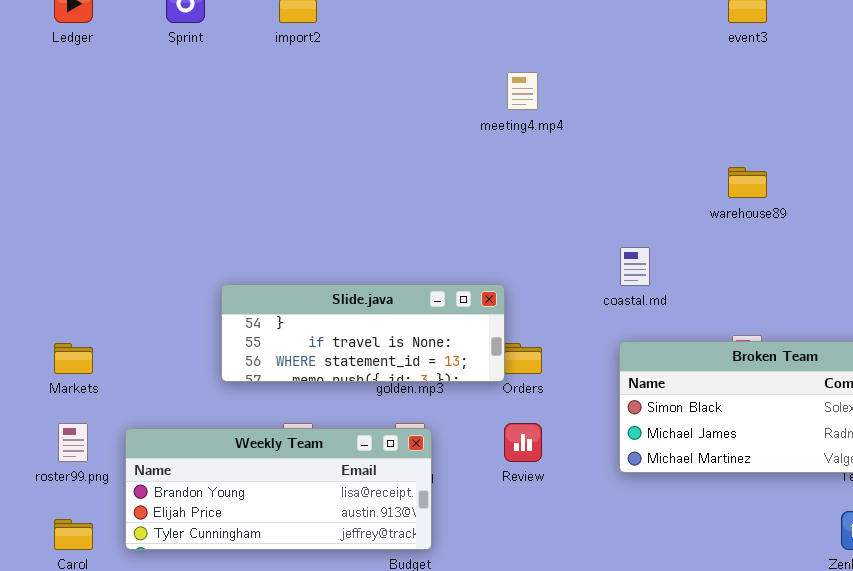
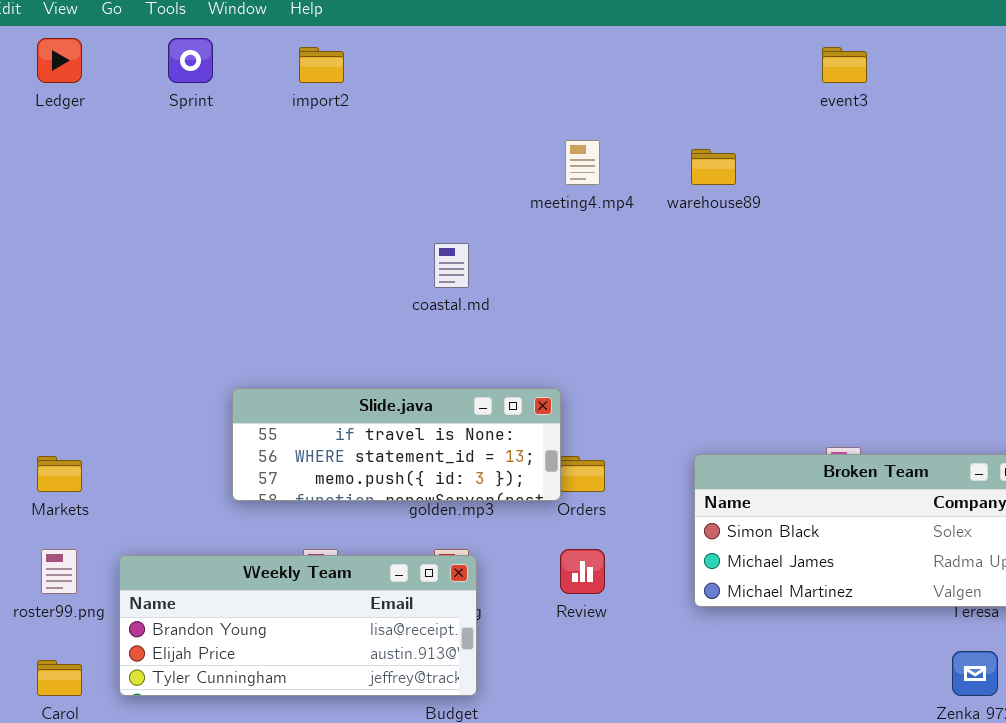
warehouse89: [728,167,767,198] -> [691,149,736,185], moved
coastal.md: [620,247,650,286] -> [434,243,469,288], moved
Slide.java: [221,284,505,382] -> [232,388,561,501], scrolled down 1 row

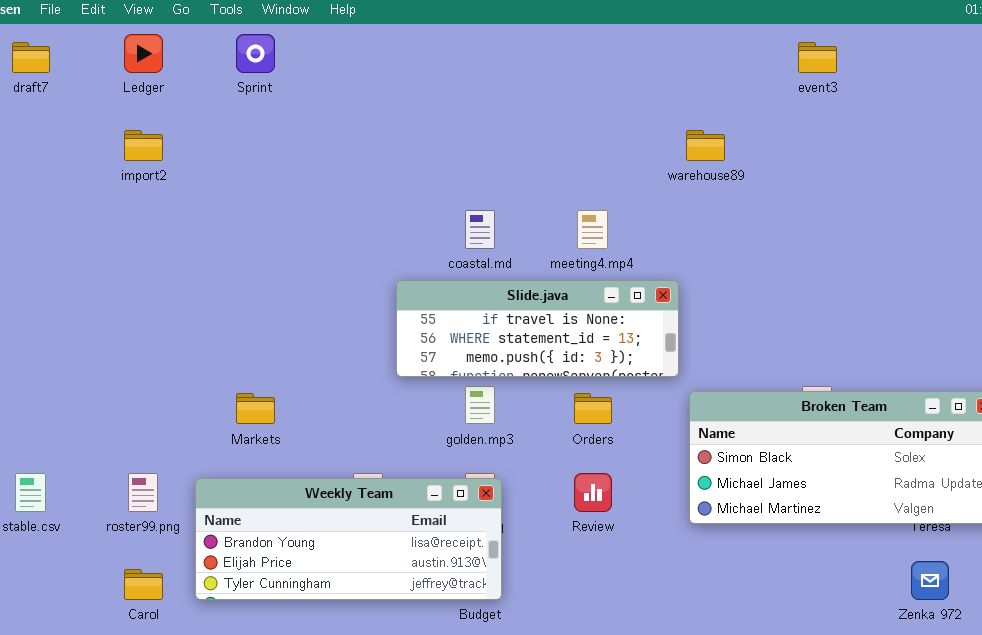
import2: [299,47,344,83] -> [124,130,163,161], moved
meeting4.mp4: [565,140,600,185] -> [577,210,608,249], moved
Slide.java: [232,388,561,501] -> [396,280,679,377], moved
Markets: [37,456,82,492] -> [236,393,275,424], moved

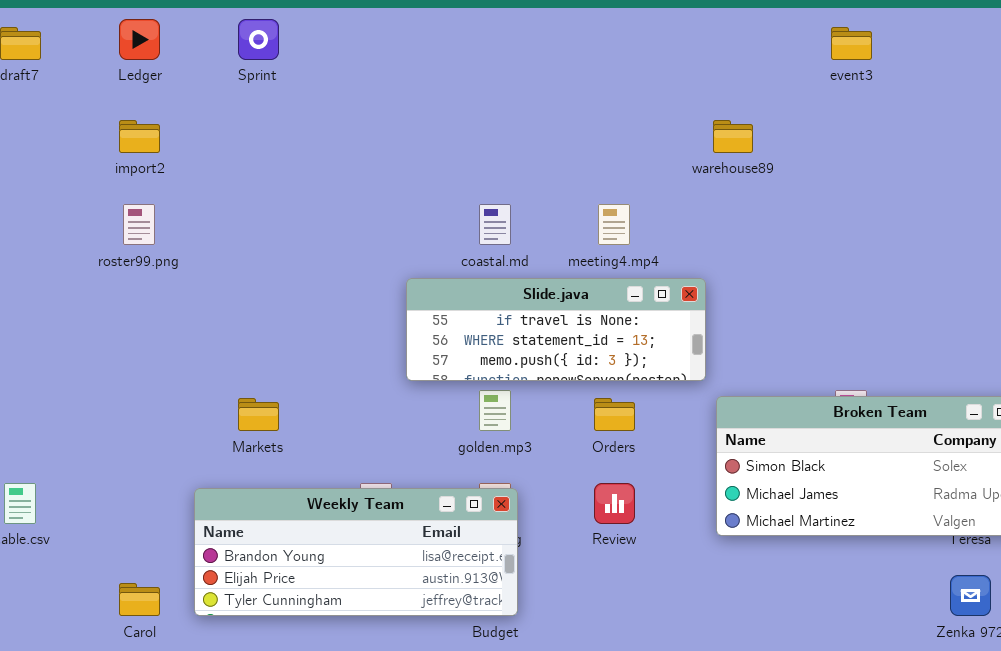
roster99.png: [128,473,158,512] -> [123,204,155,245], moved

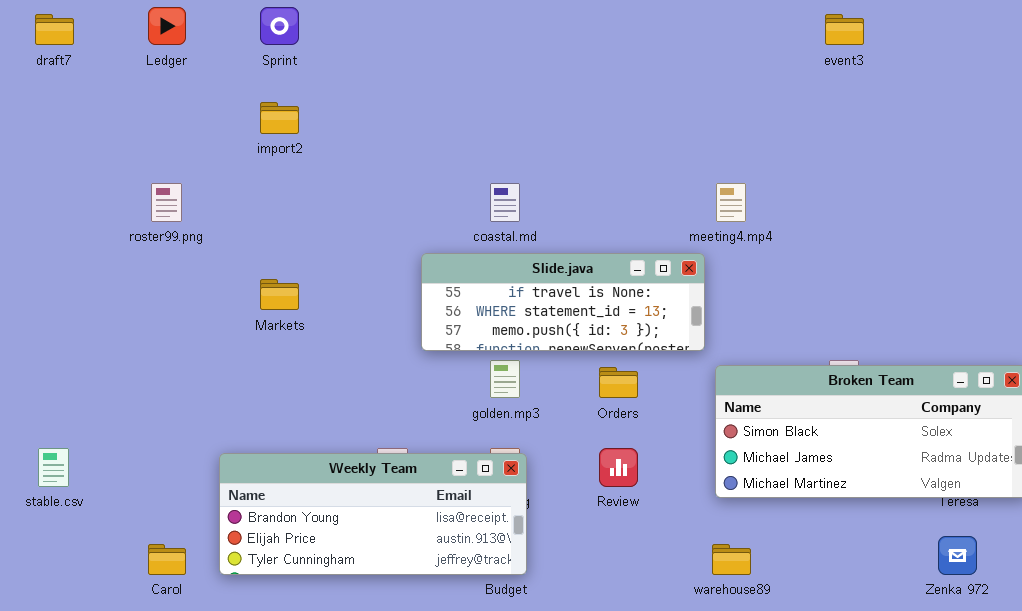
import2: [119,120,160,153] -> [260,102,299,134], moved
warehouse89: [713,120,753,153] -> [712,544,751,575], moved
meeting4.mp4: [598,204,630,245] -> [716,183,746,222], moved
Markets: [238,398,279,431] -> [260,279,299,310], moved

